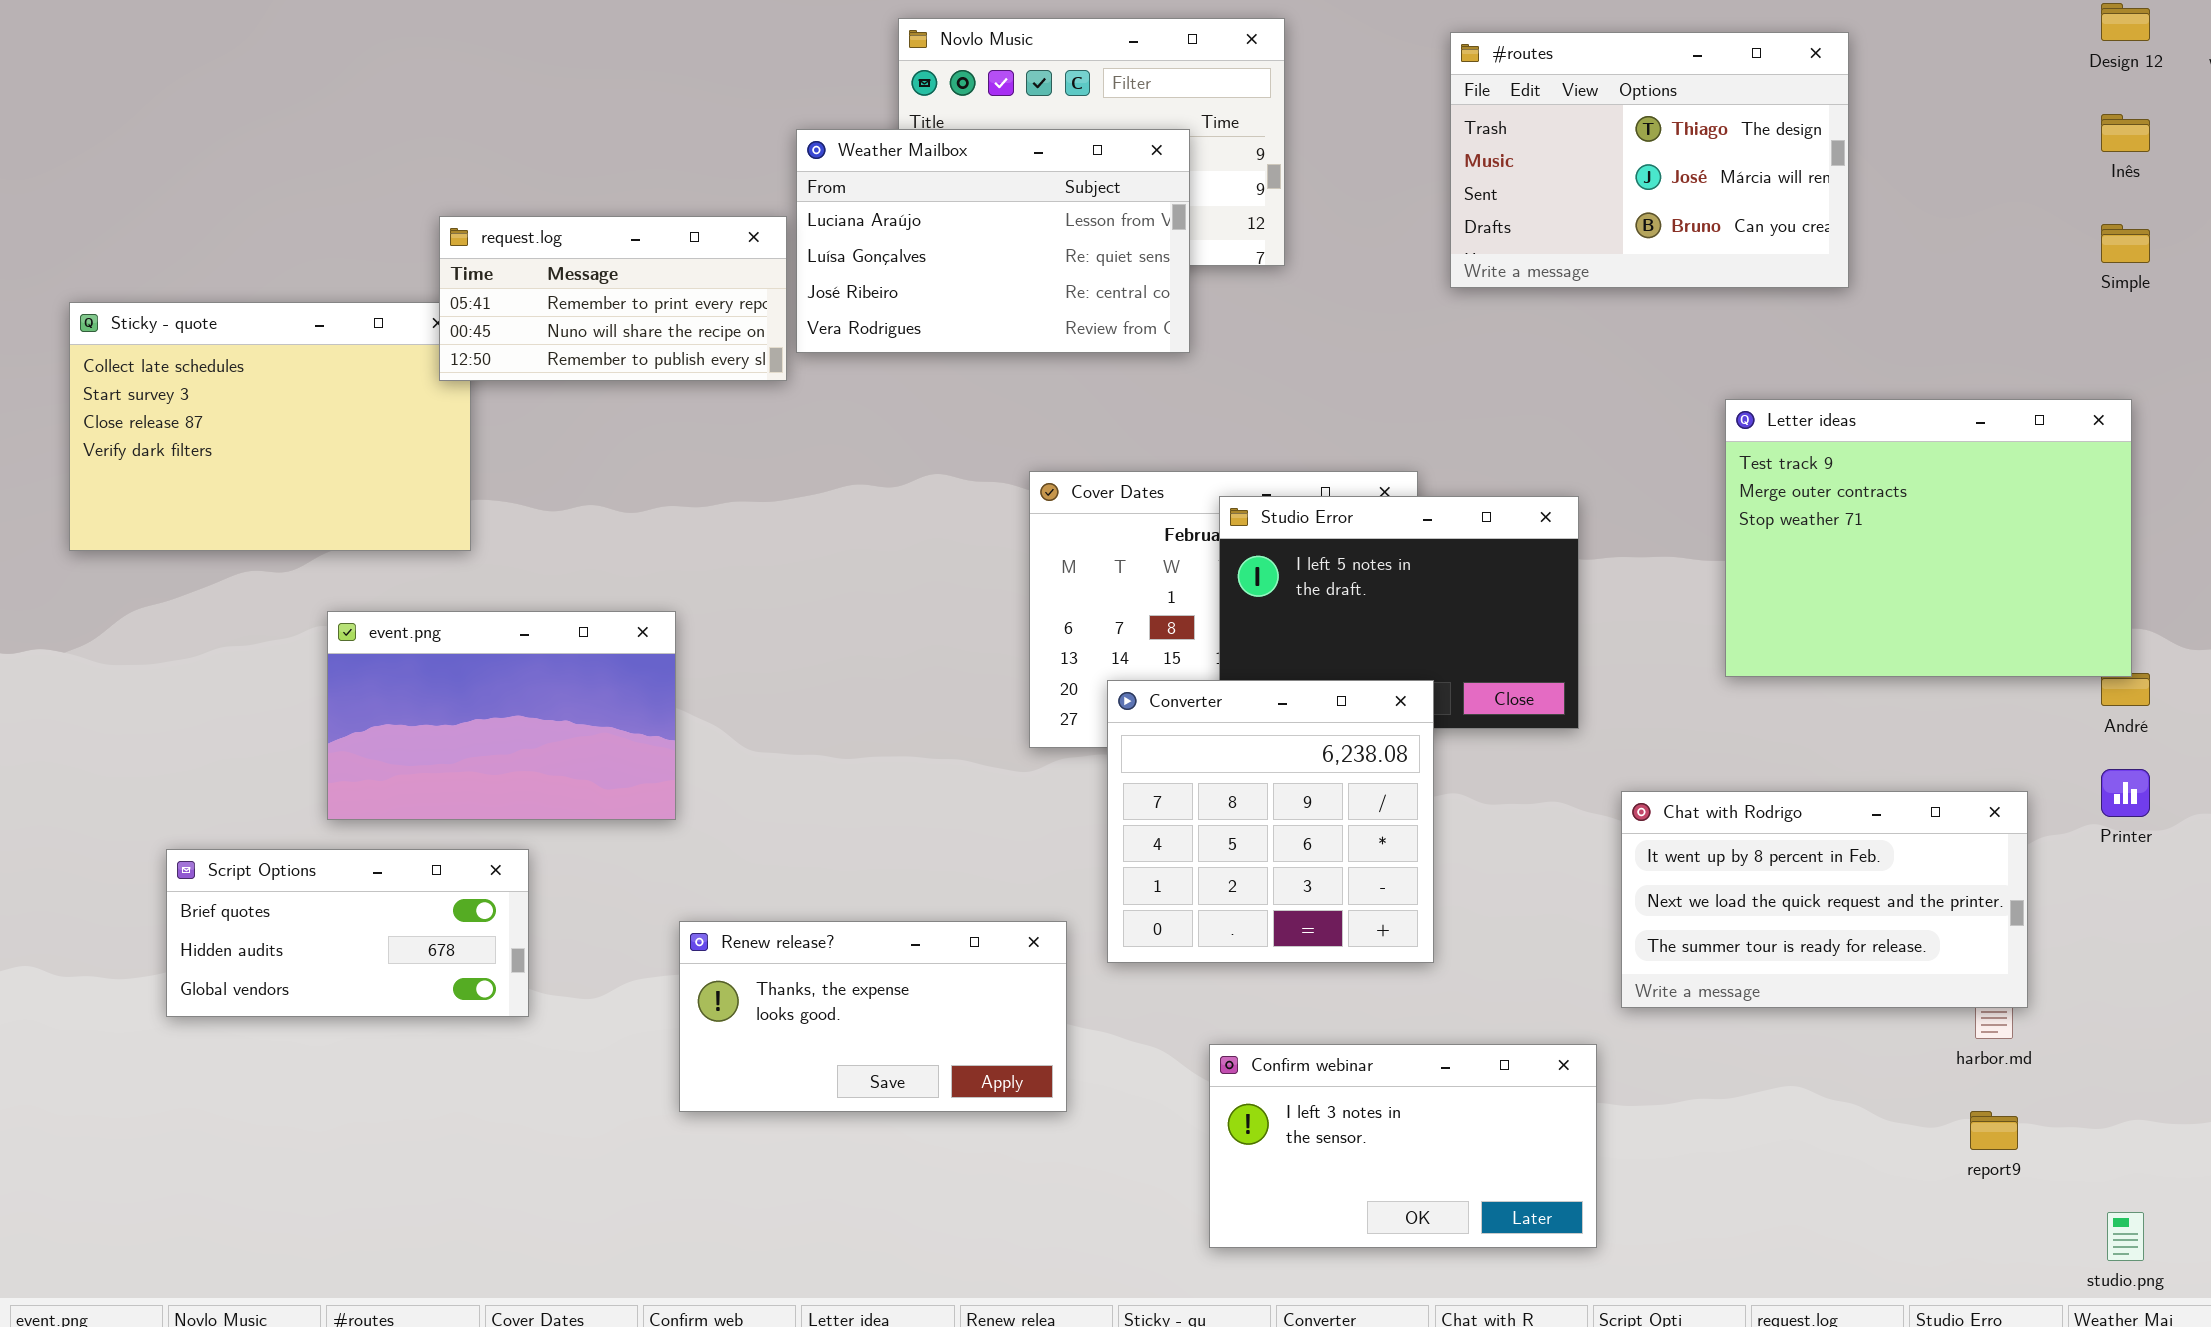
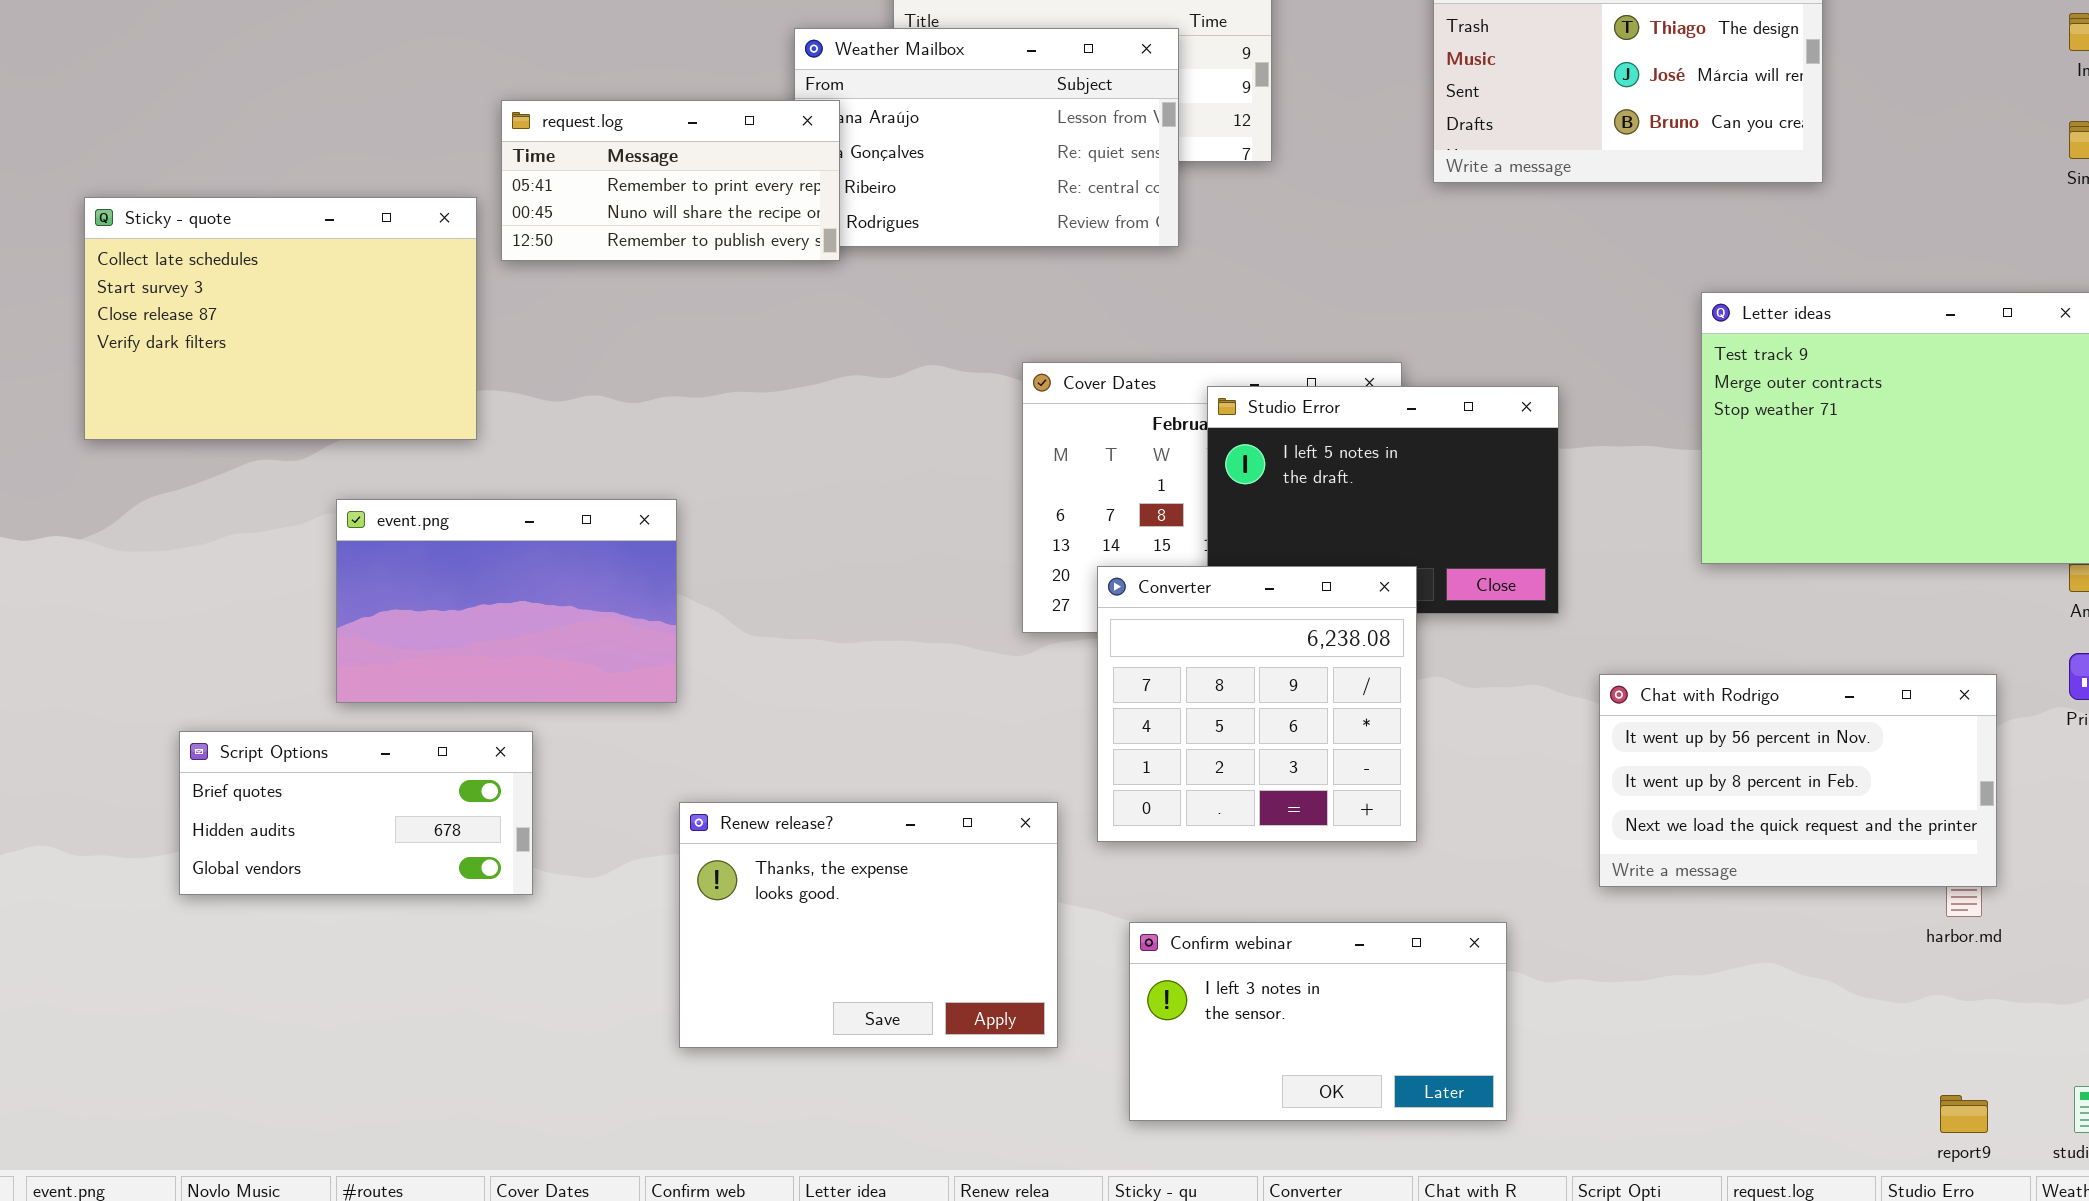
request.log: [439,216,787,381] -> [501,100,840,261], moved
Chat with Rodrigo: [1621,791,2028,1008] -> [1599,674,1997,887], scrolled up 1 row
Renew release?: [679,921,1067,1112] -> [679,802,1058,1048], resized
Confirm webinar: [1209,1044,1597,1248] -> [1129,922,1507,1121], moved
report9: [1970,1111,2018,1150] -> [1940,1095,1988,1133], moved

